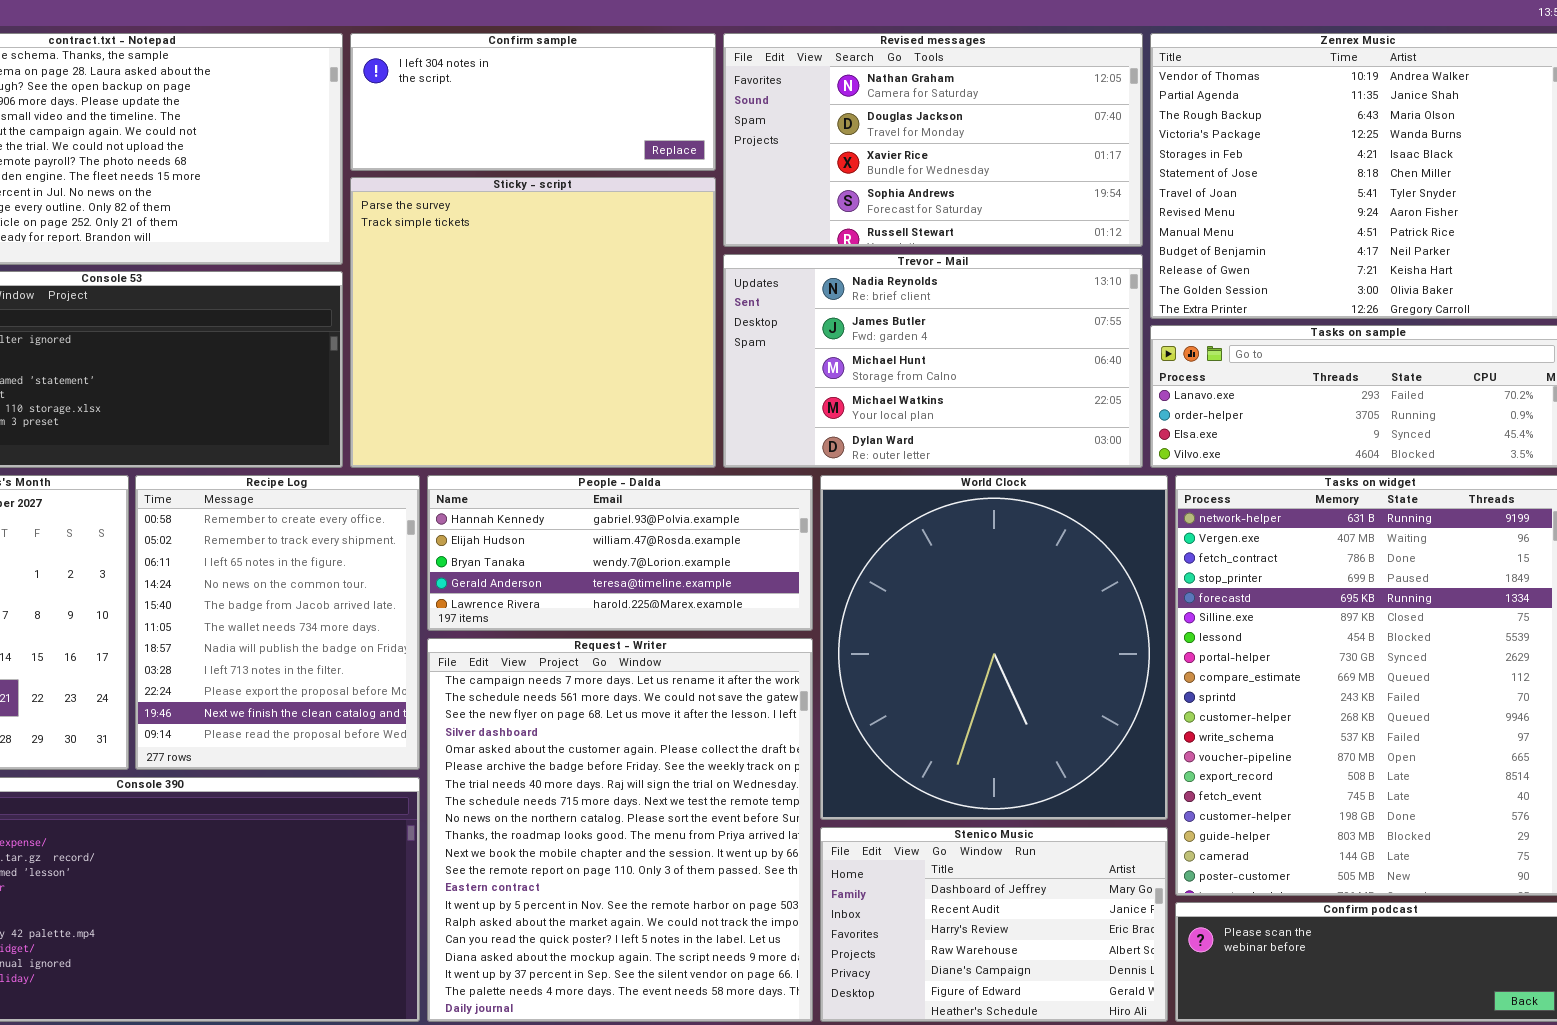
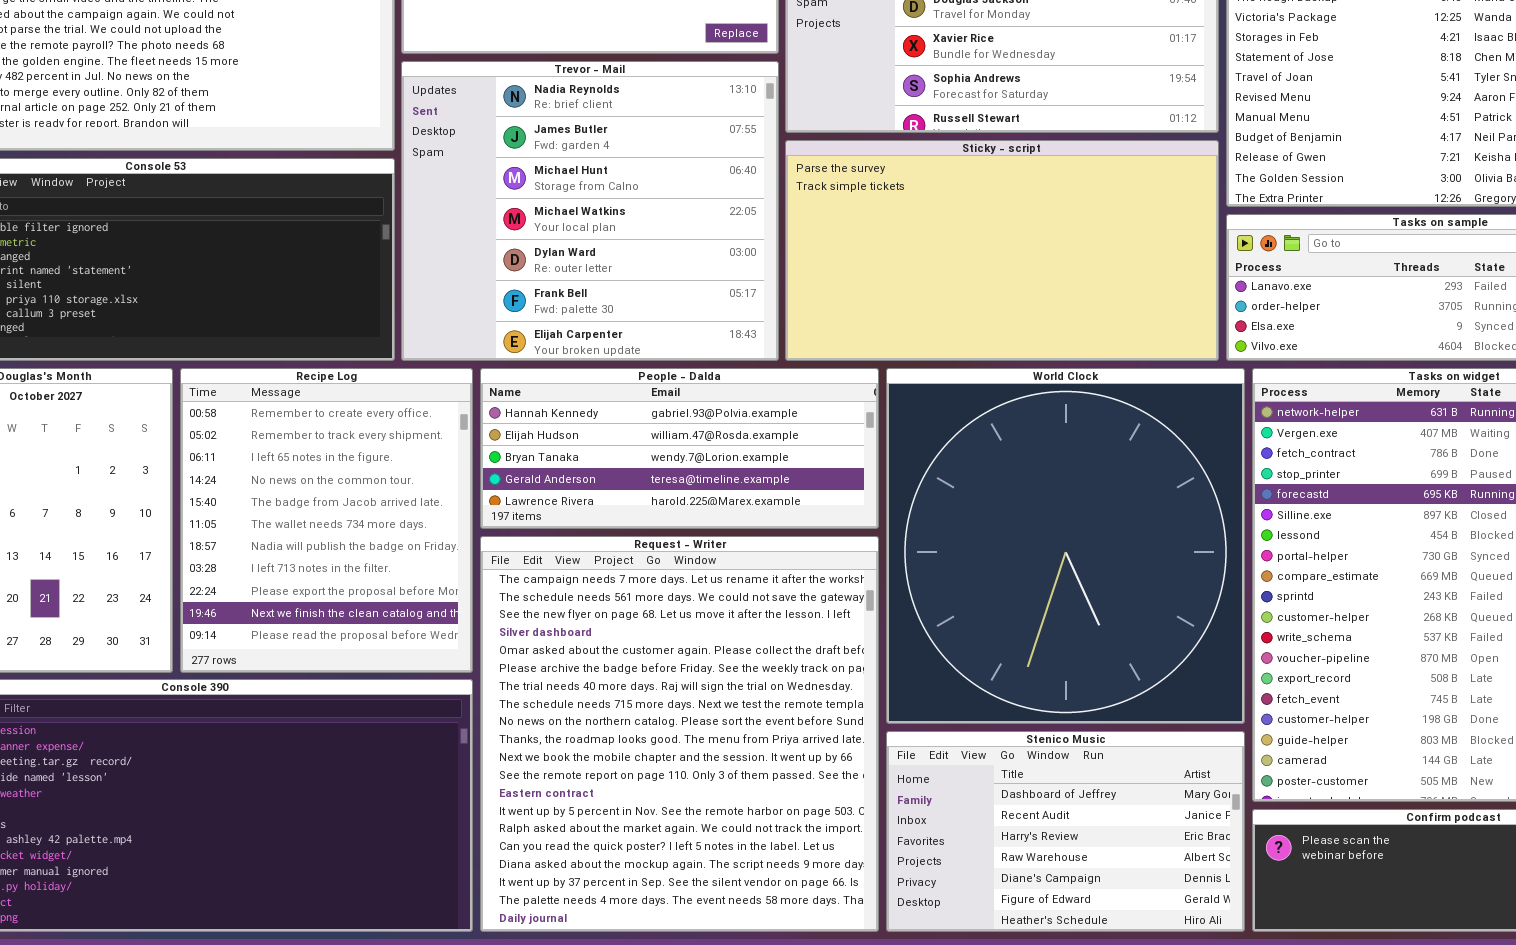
Sticky - script: [350,177,716,468] -> [785,140,1219,361], moved, resized
Trevor - Mail: [723,254,1143,468] -> [401,61,779,361], moved, resized

